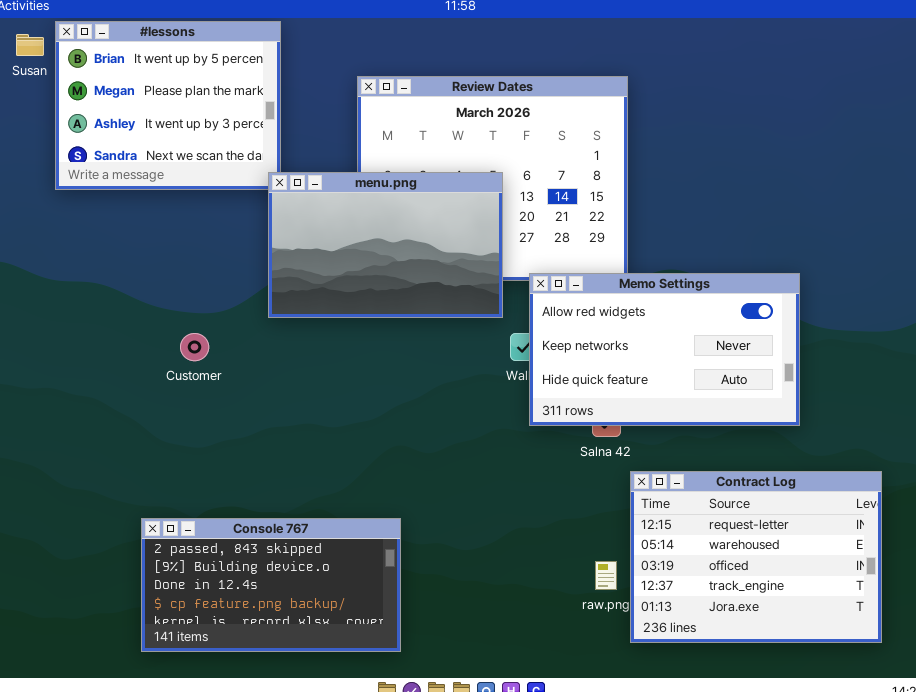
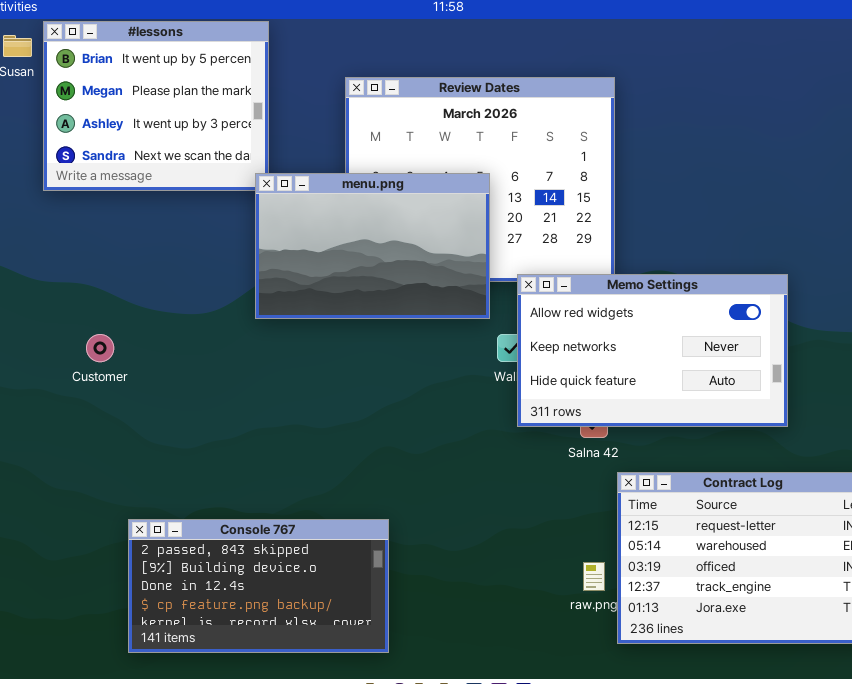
Customer: [180,333,209,361] -> [86,334,114,362], moved

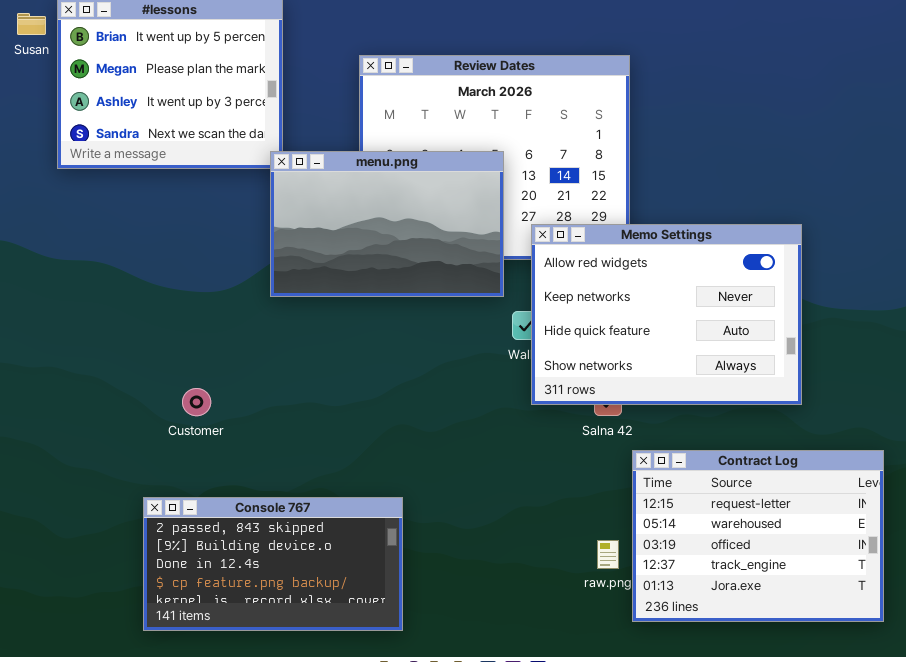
Memo Settings: [517,274,788,427] -> [531,224,802,405], resized
Customer: [86,334,114,362] -> [182,388,211,416], moved

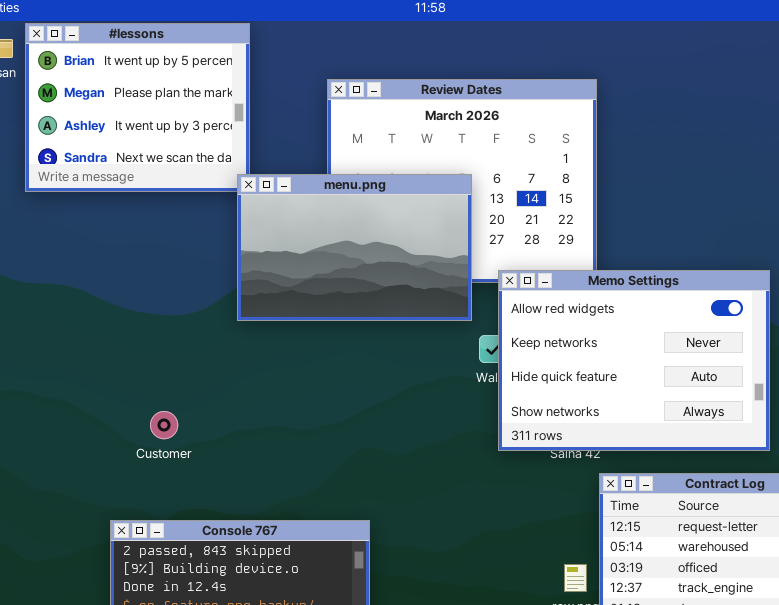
Memo Settings: [531,224,802,405] -> [498,270,770,451], moved

